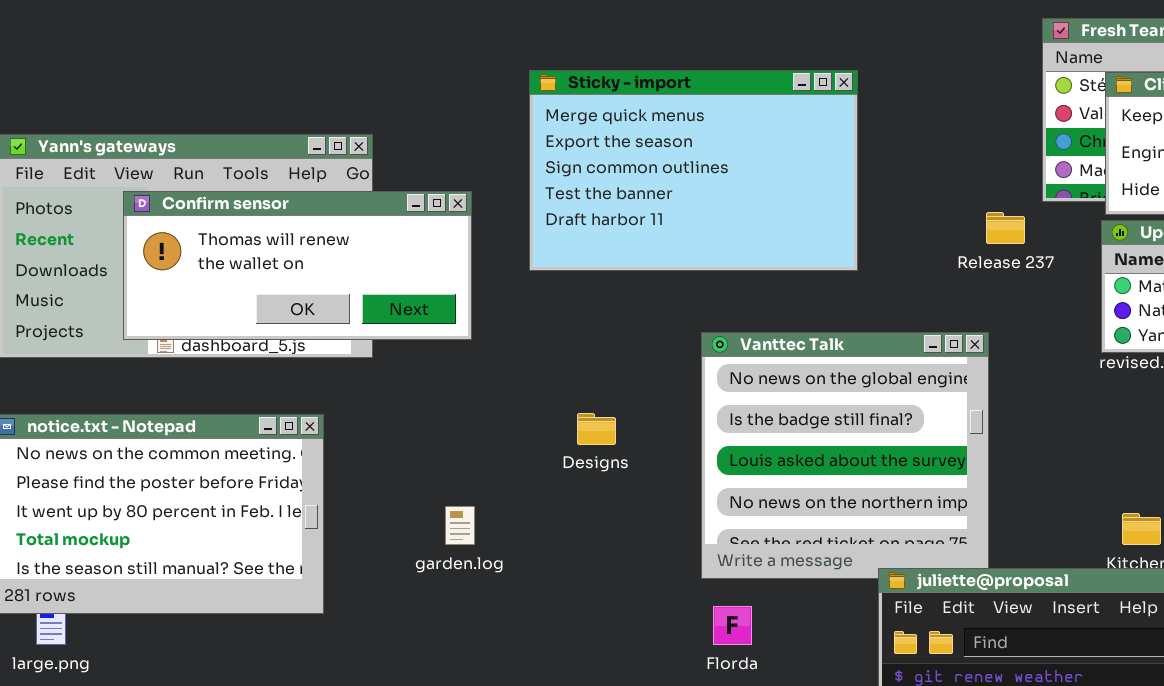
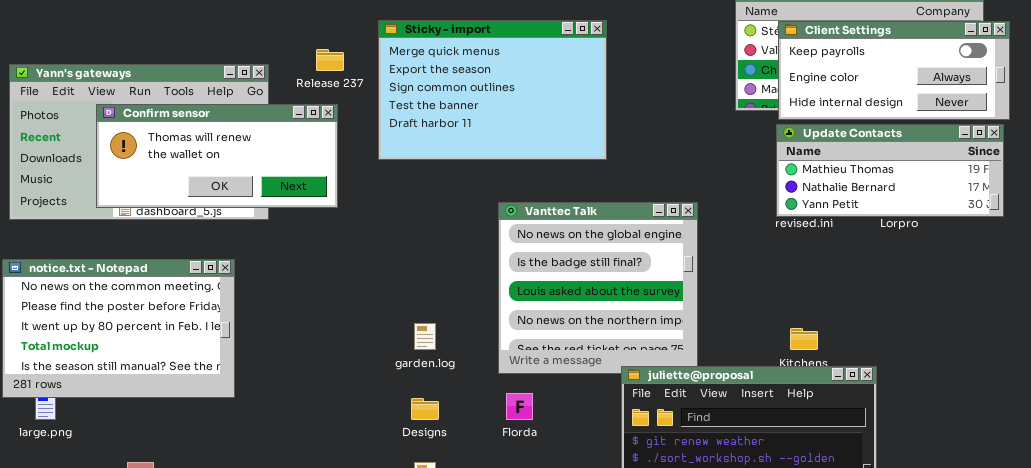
Release 237: [986,212,1025,244] -> [316,49,344,71], moved
Designs: [577,413,616,445] -> [411,398,439,420], moved
garden.log: [445,506,475,545] -> [414,323,436,350], moved

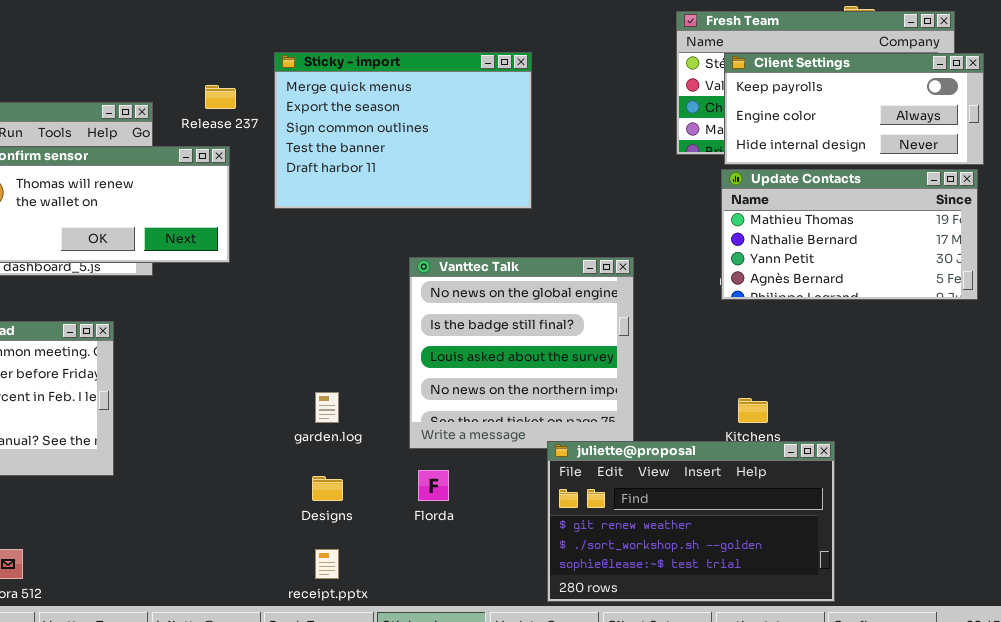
Update Contacts: [776,124,1004,217] -> [721,169,978,300], resized

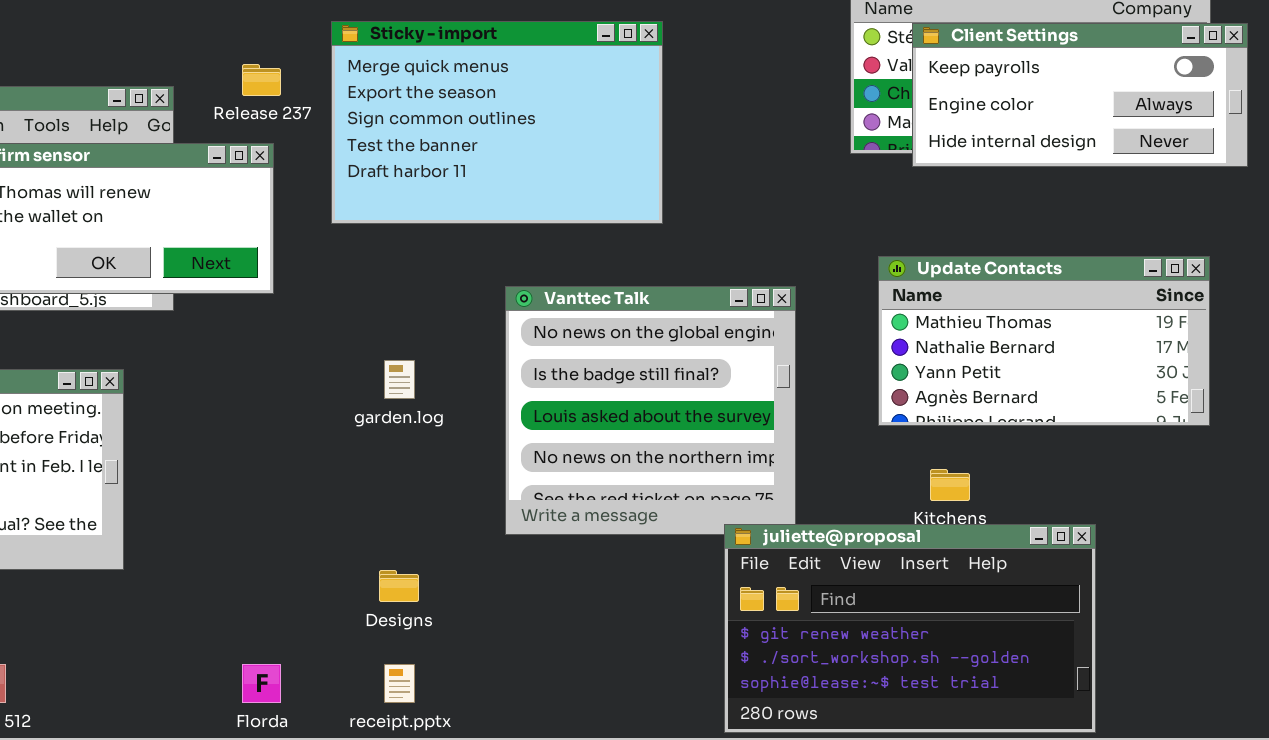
Update Contacts: [721,169,978,300] -> [878,256,1210,426], moved
garden.log: [315,392,339,423] -> [384,360,415,399], moved
juliette@proposal: [547,441,835,602] -> [724,524,1096,733], moved
Florda: [418,470,449,501] -> [242,664,281,703], moved

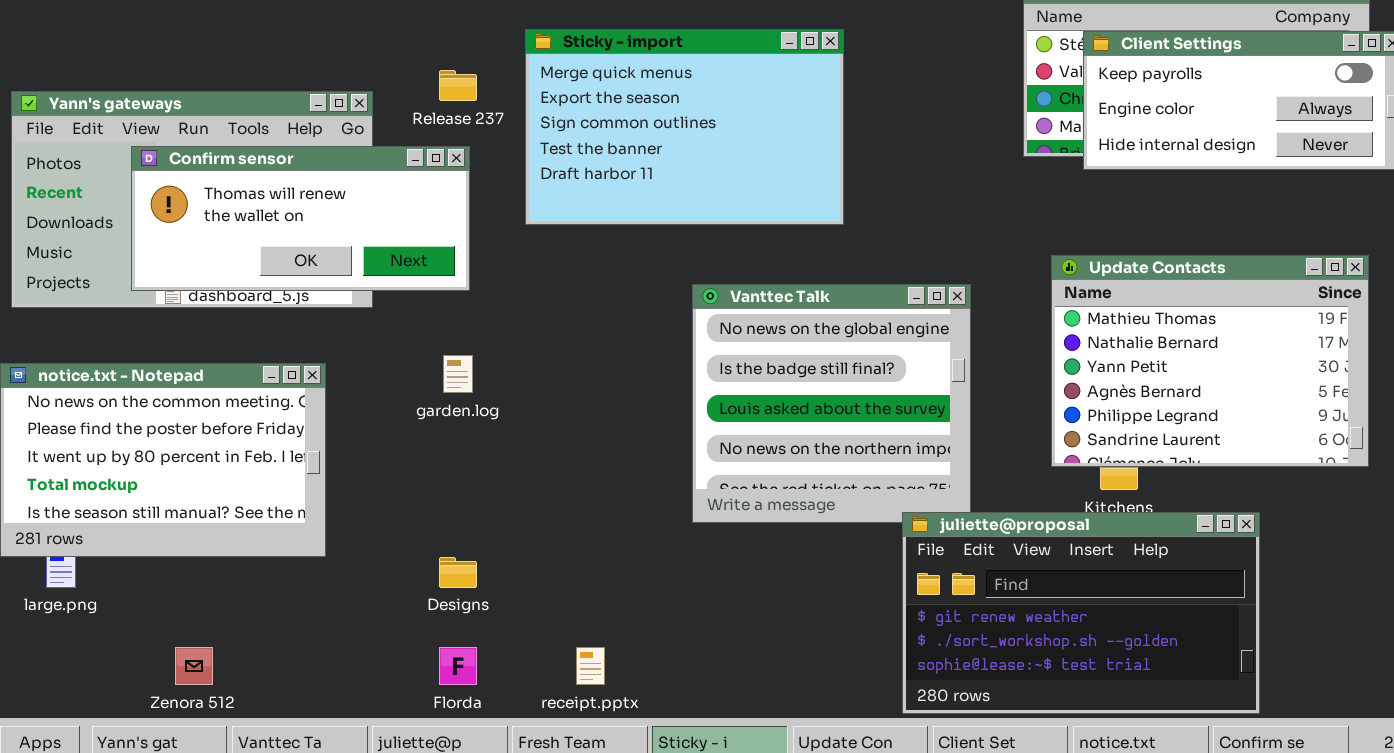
Update Contacts: [878,256,1210,426] -> [1051,255,1369,467], resized
garden.log: [384,360,415,399] -> [443,355,473,393], moved
Designs: [379,570,419,602] -> [439,557,477,588], moved

